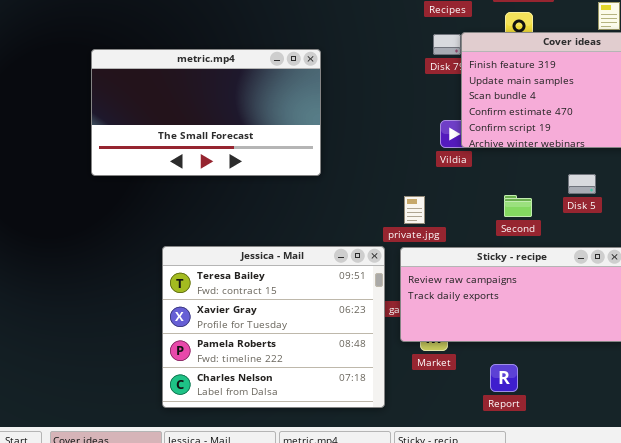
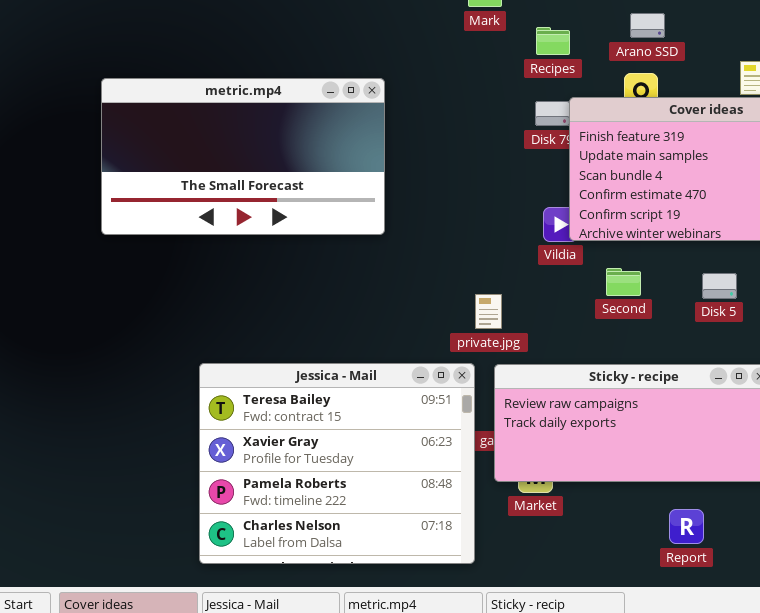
metric.mp4: [91,49,321,176] -> [101,78,385,235], moved
Second: [504,195,532,217] -> [606,268,641,296], moved
private.jpg: [404,196,425,224] -> [475,294,502,329], moved
Report: [490,364,518,392] -> [669,509,704,544], moved

